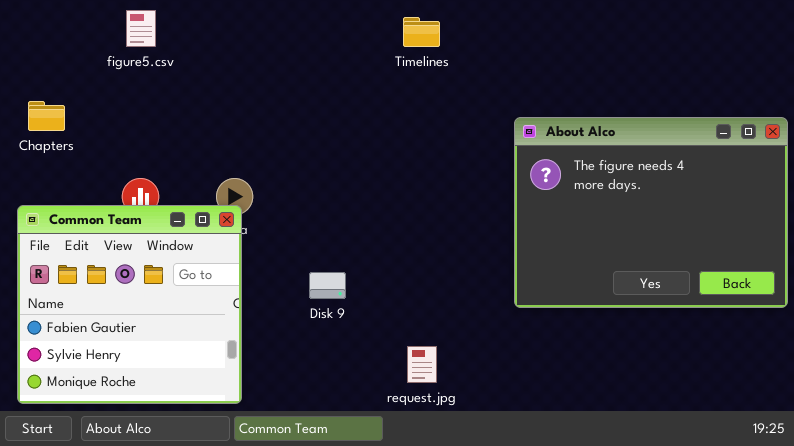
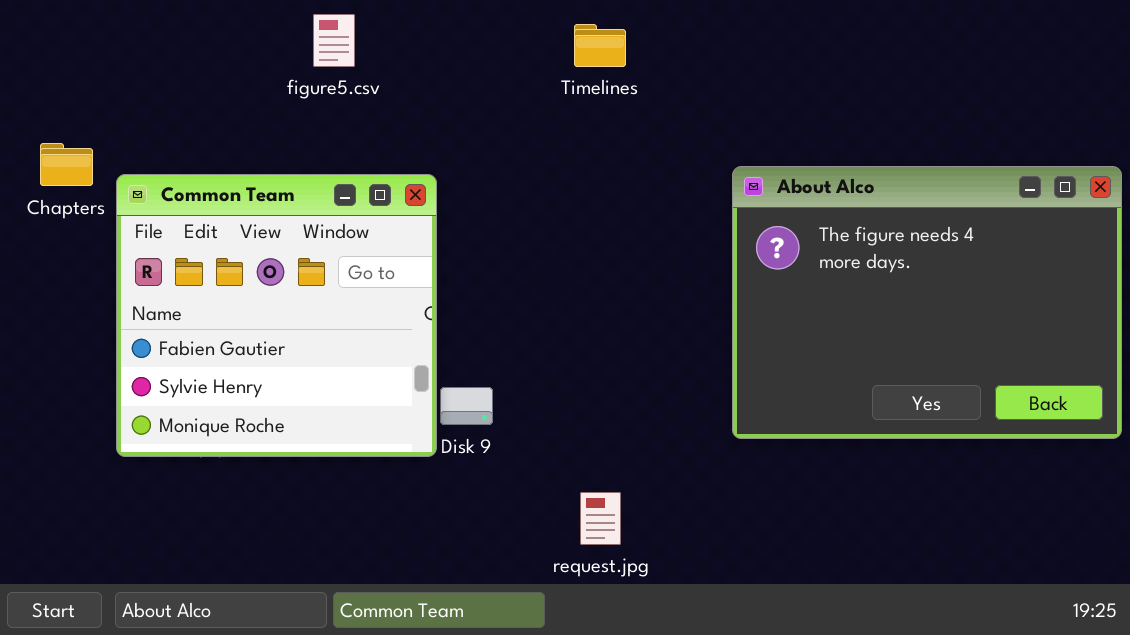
figure5.csv: [126,10,156,47] -> [313,14,355,67], moved
Common Team: [17,205,242,404] -> [116,174,437,457], moved

